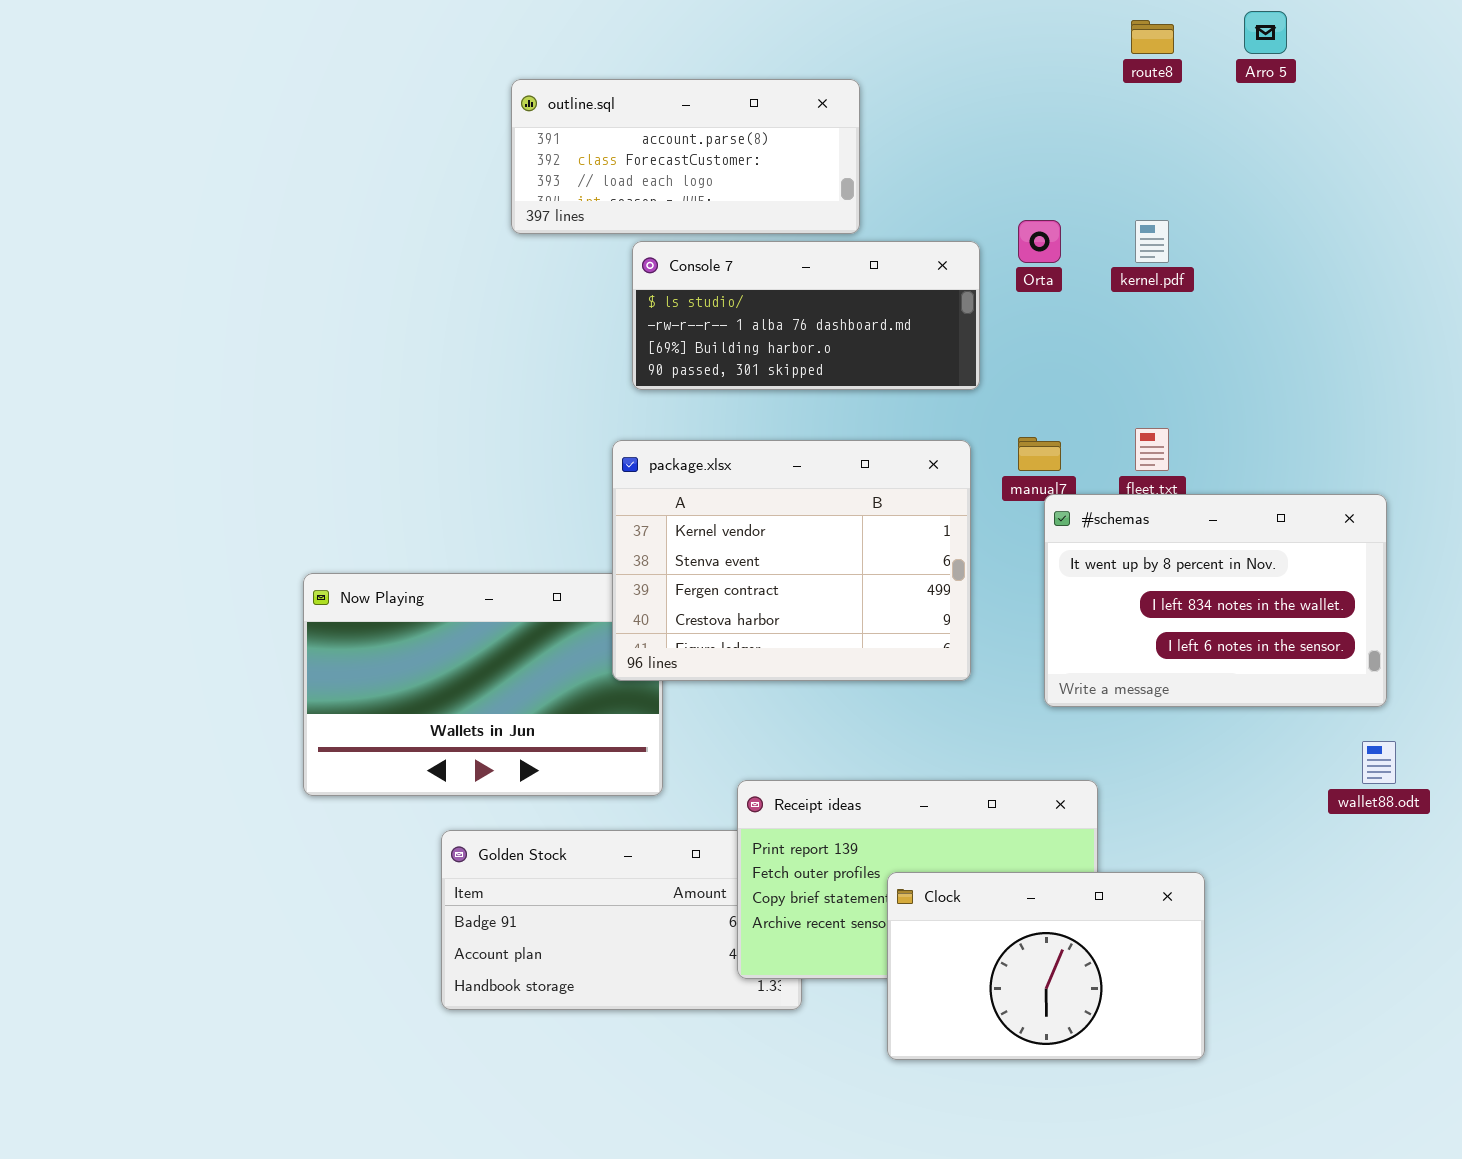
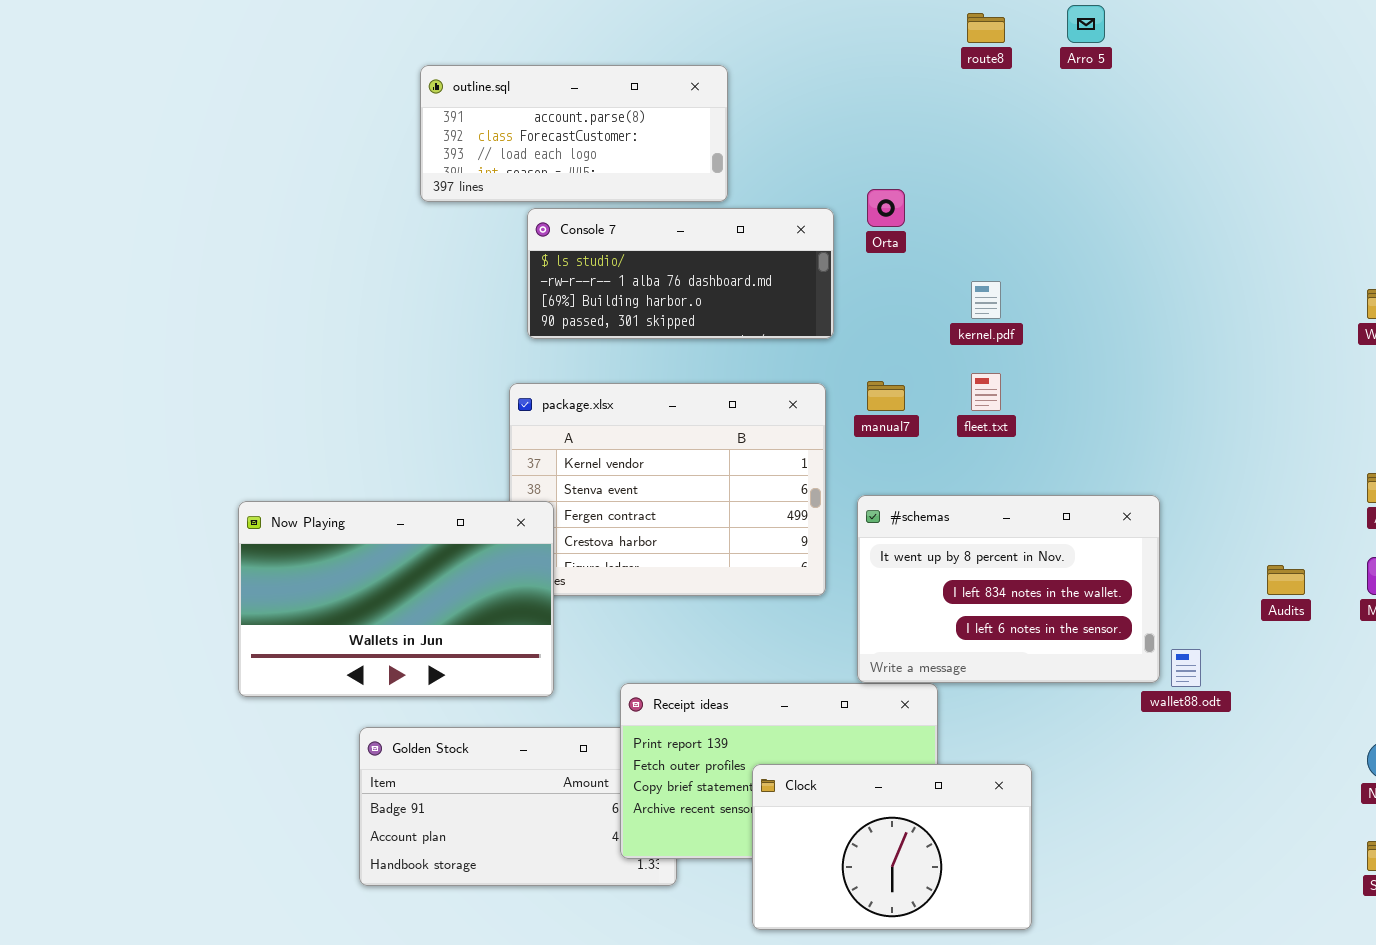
kernel.pdf: [1135,220,1169,263] -> [971,281,1001,319], moved
#schemas: [1044,494,1387,707] -> [857,495,1160,683], moved
Now Playing: [303,573,663,796] -> [238,501,554,697], raised

